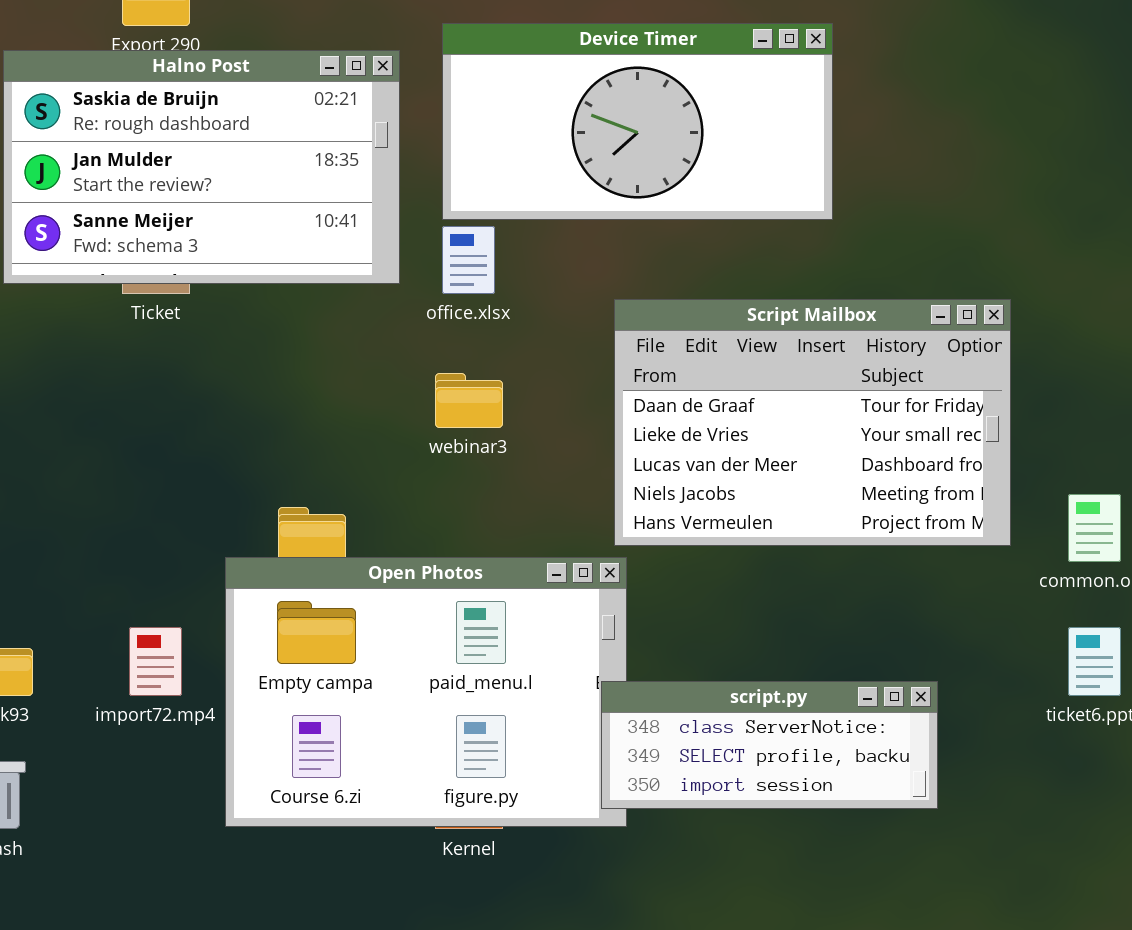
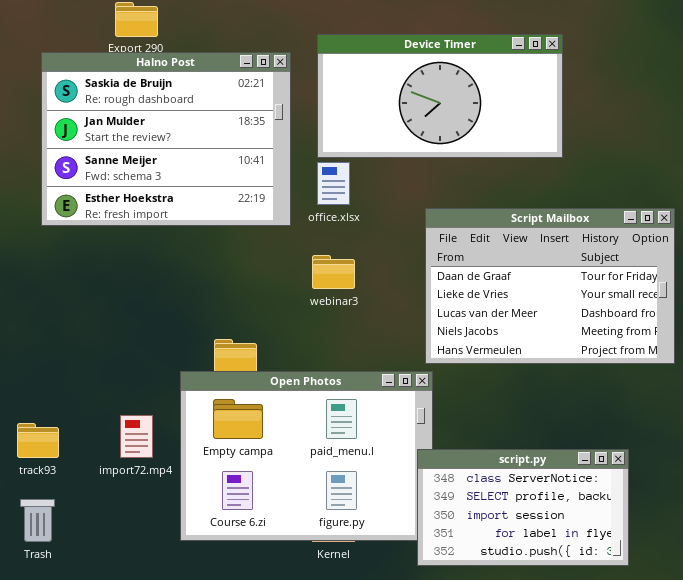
Halno Post: [3,50,400,284] -> [41,52,291,226], resized
script.py: [601,681,938,809] -> [417,449,629,566], resized

